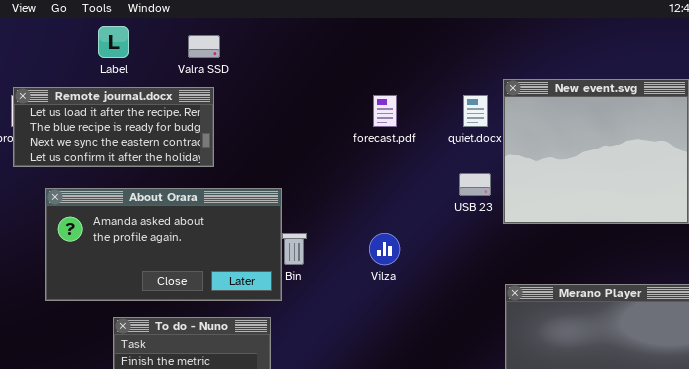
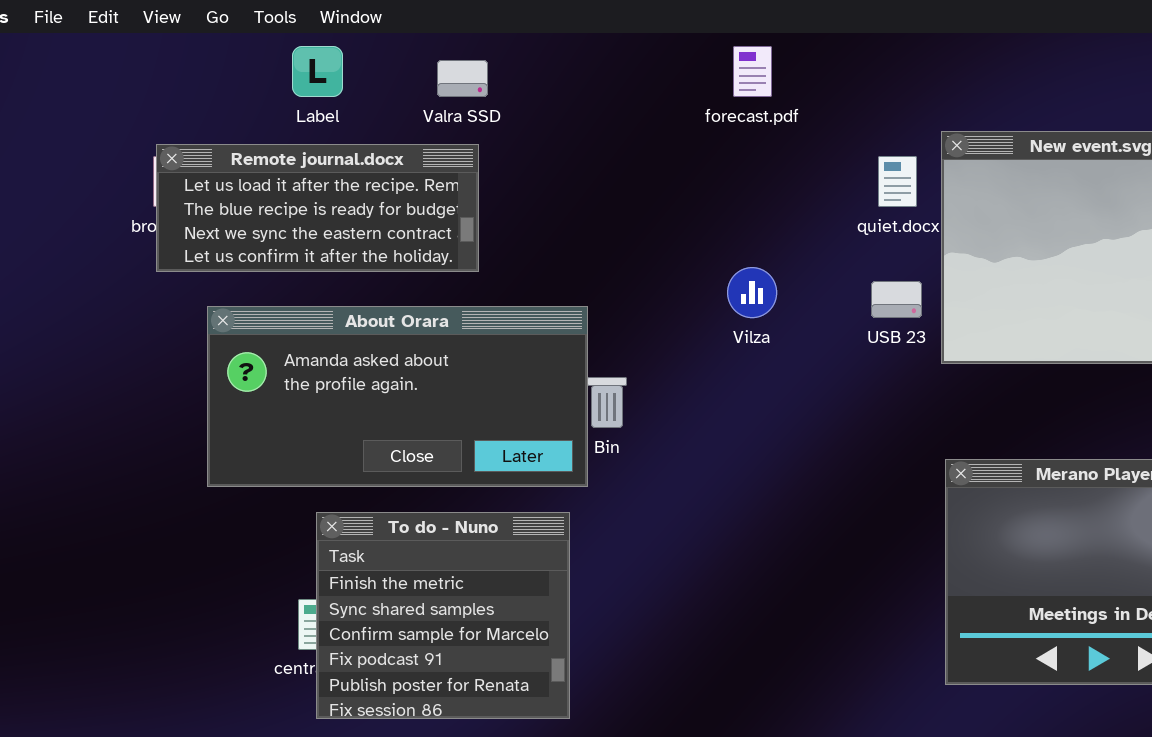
forecast.pdf: [373,95,397,127] -> [733,46,772,97], moved
Vilza: [369,233,400,265] -> [727,267,777,318], moved

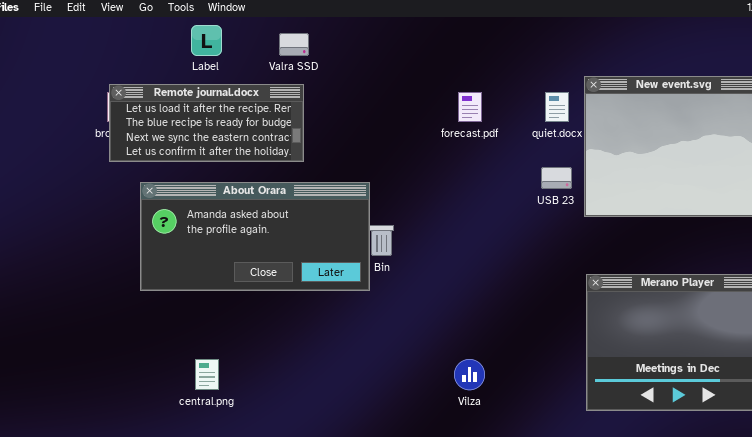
forecast.pdf: [733,46,772,97] -> [458,92,482,122], moved
Vilza: [727,267,777,318] -> [454,359,485,390], moved
To do - Nuno: [316,512,570,719] -> none, closed

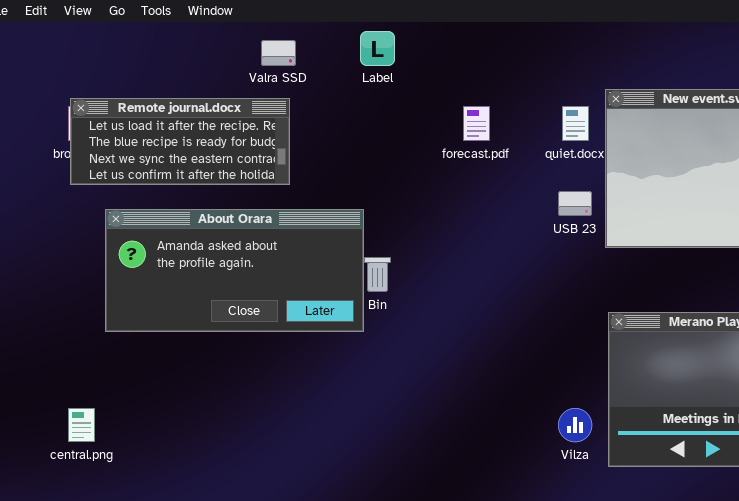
Label: [191,25,222,56] -> [360,31,395,66], moved
central.png: [195,359,219,390] -> [68,408,95,442], moved
Vilza: [454,359,485,390] -> [558,408,592,442], moved

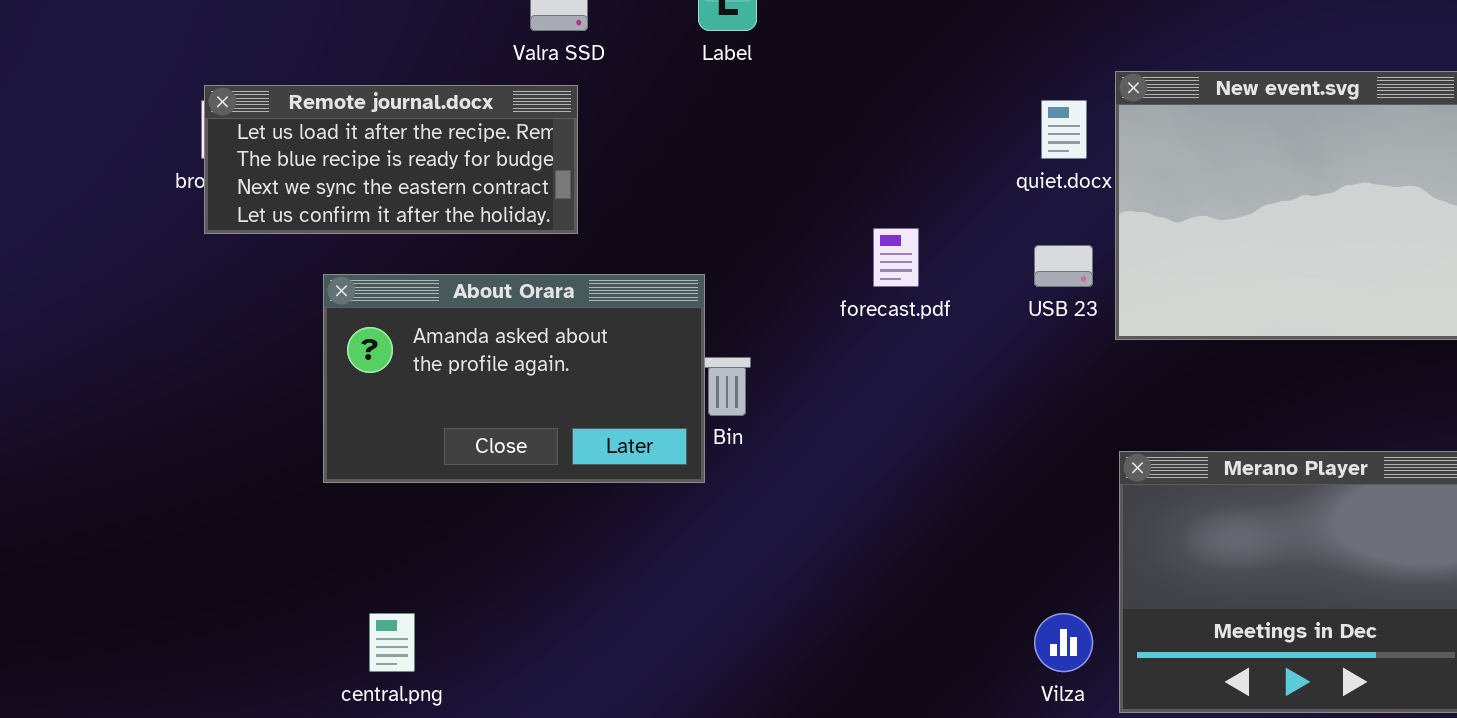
forecast.pdf: [463,106,490,141] -> [873,228,919,287], moved
About Orara: [105,209,364,332] -> [323,274,705,483], resized
central.png: [68,408,95,442] -> [369,613,415,672], moved

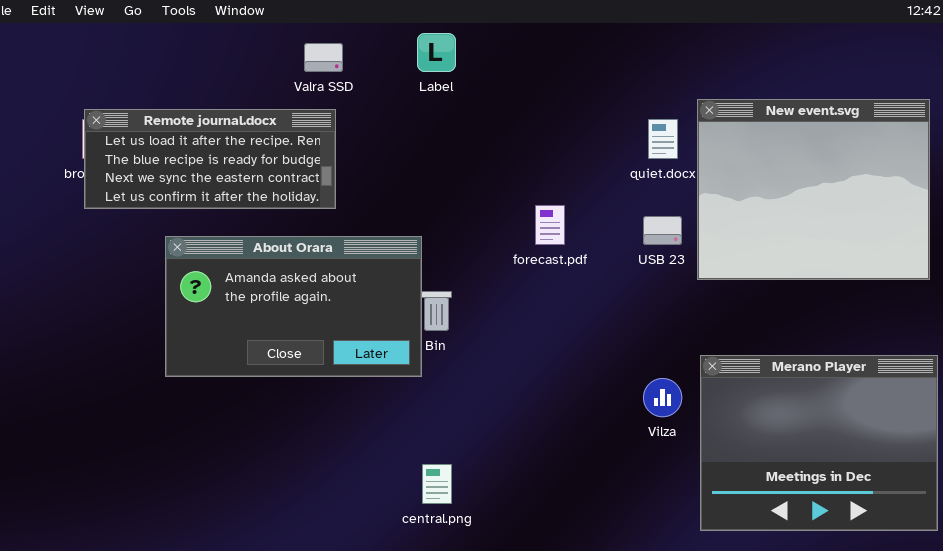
central.png: [369,613,415,672] -> [422,464,452,504], moved
Vilza: [1034,613,1093,672] -> [643,378,682,417], moved

